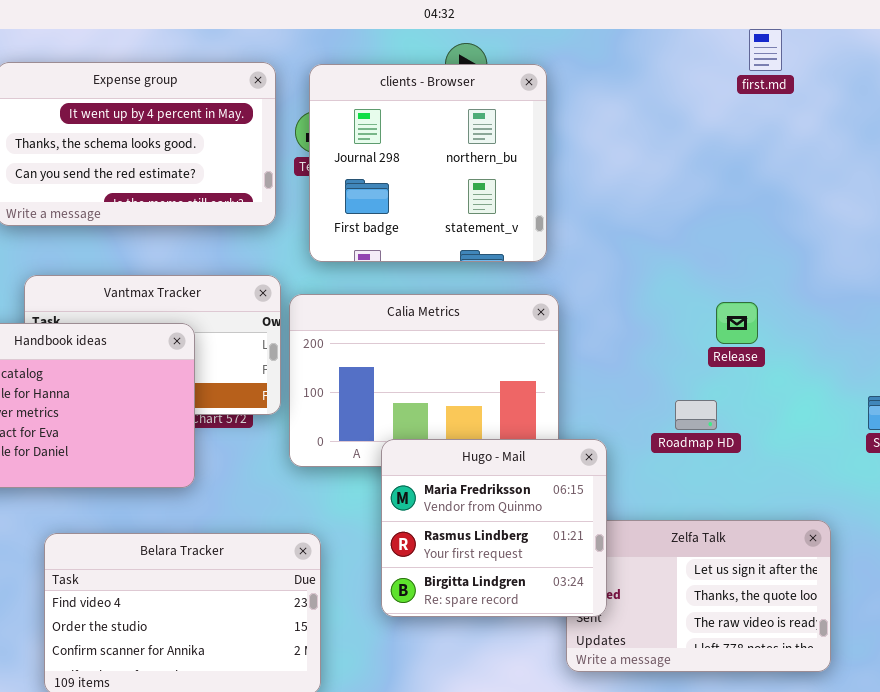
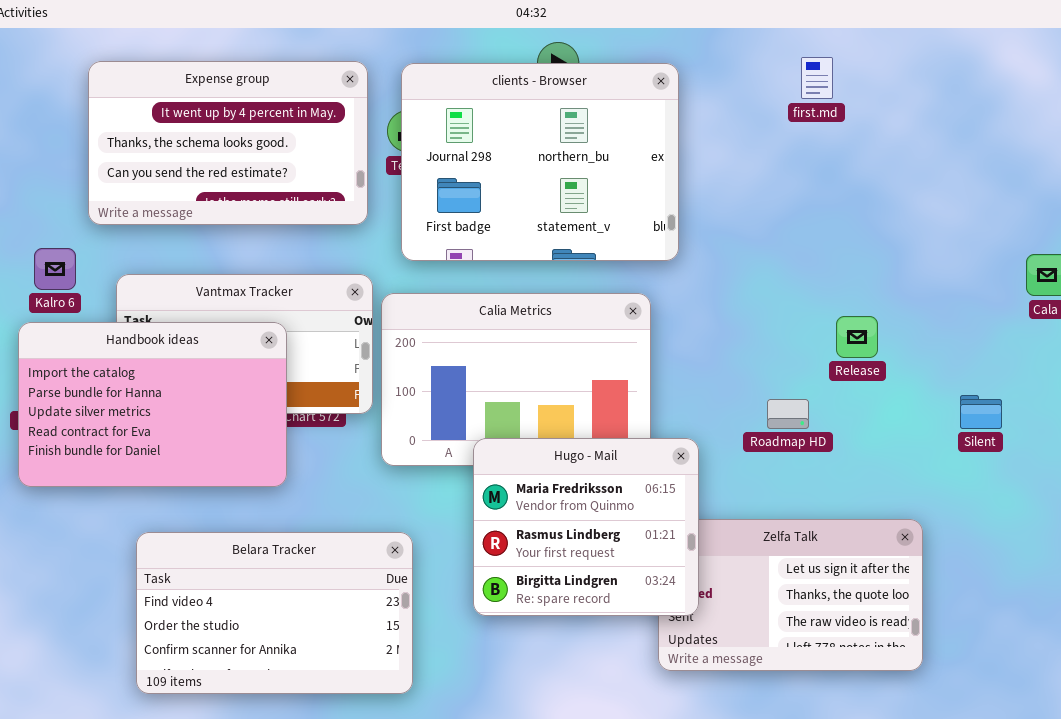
first.md: [749,29,782,71] -> [801,57,833,99], moved
clients - Browser: [309,64,547,262] -> [401,63,679,261], resized
Release: [716,302,758,344] -> [836,316,878,358], moved

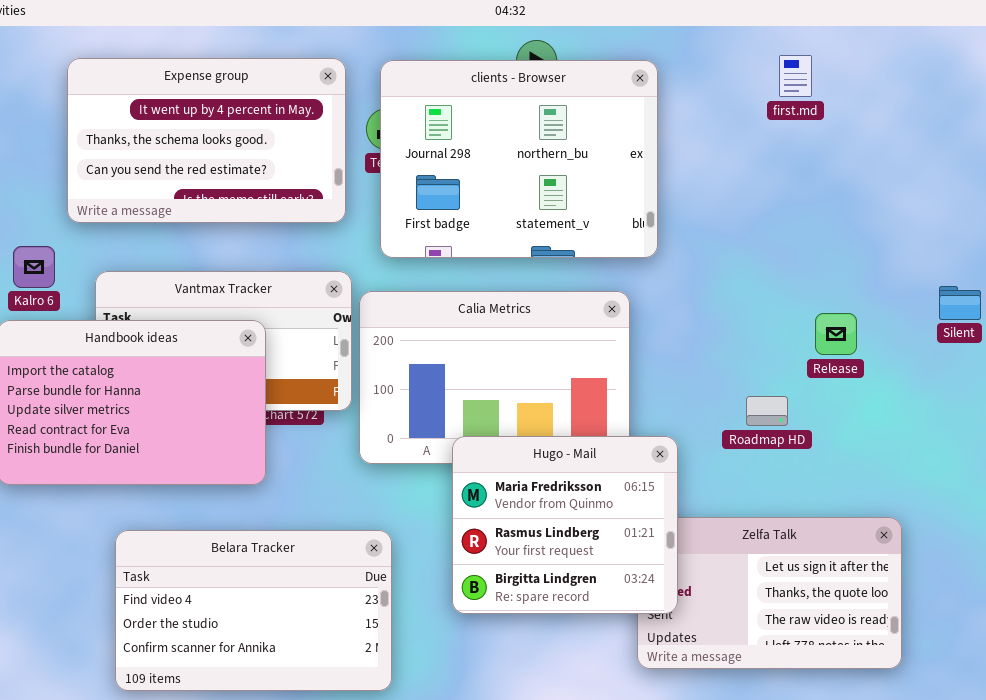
Silent: [960,395,1002,429] -> [939,286,981,320], moved

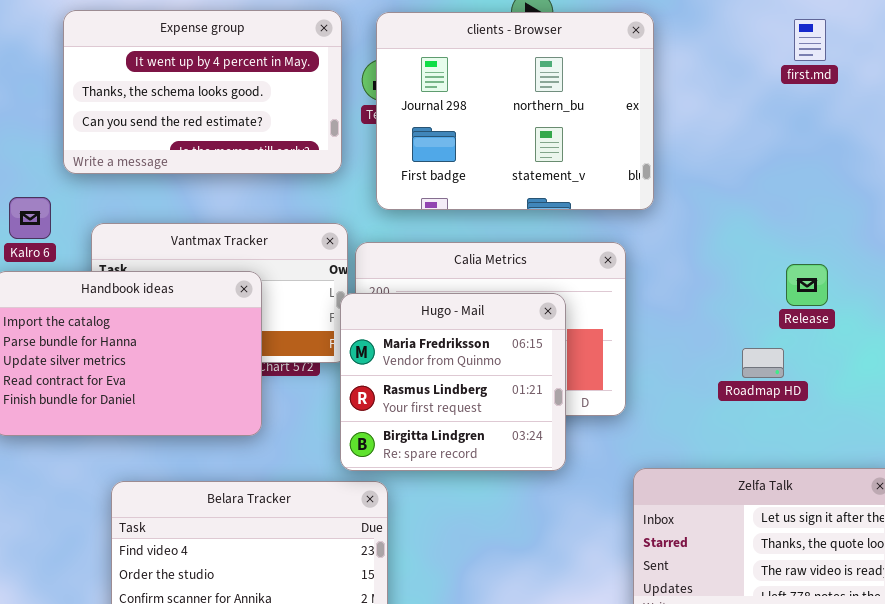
first.md: [779,55,812,97] -> [794,19,826,61], moved
Release: [815,313,857,355] -> [786,264,828,306], moved
Hugo - Mail: [452,436,678,614] -> [340,293,566,471], moved

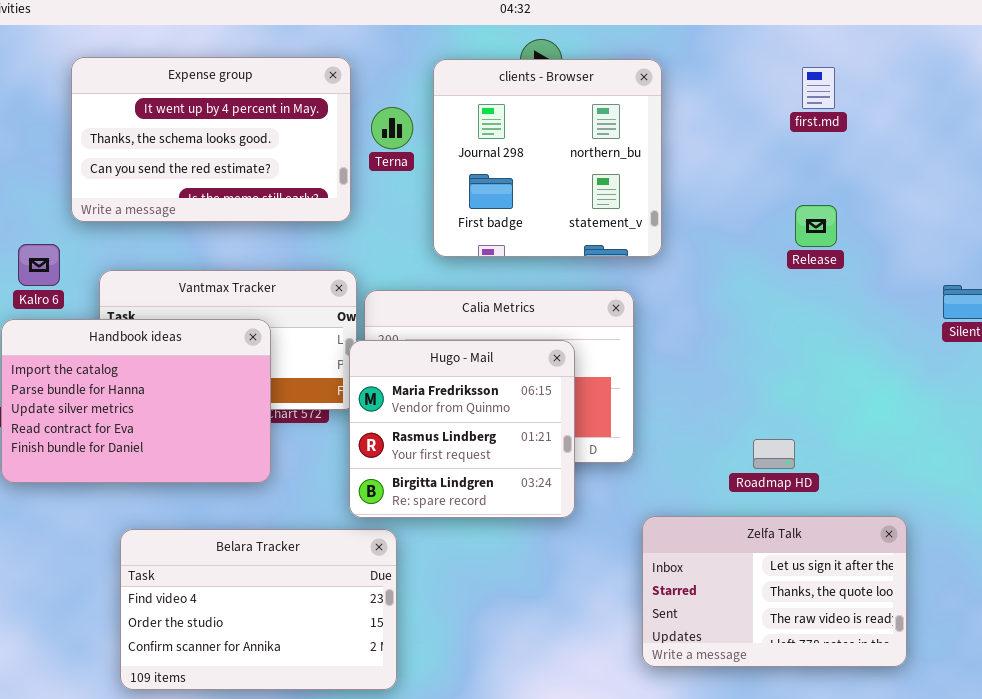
clients - Browser: [376,12,654,210] -> [433,59,662,257], resized
Release: [786,264,828,306] -> [795,205,837,247], moved
Roadmap HD: [742,348,784,378] -> [753,439,795,469], moved

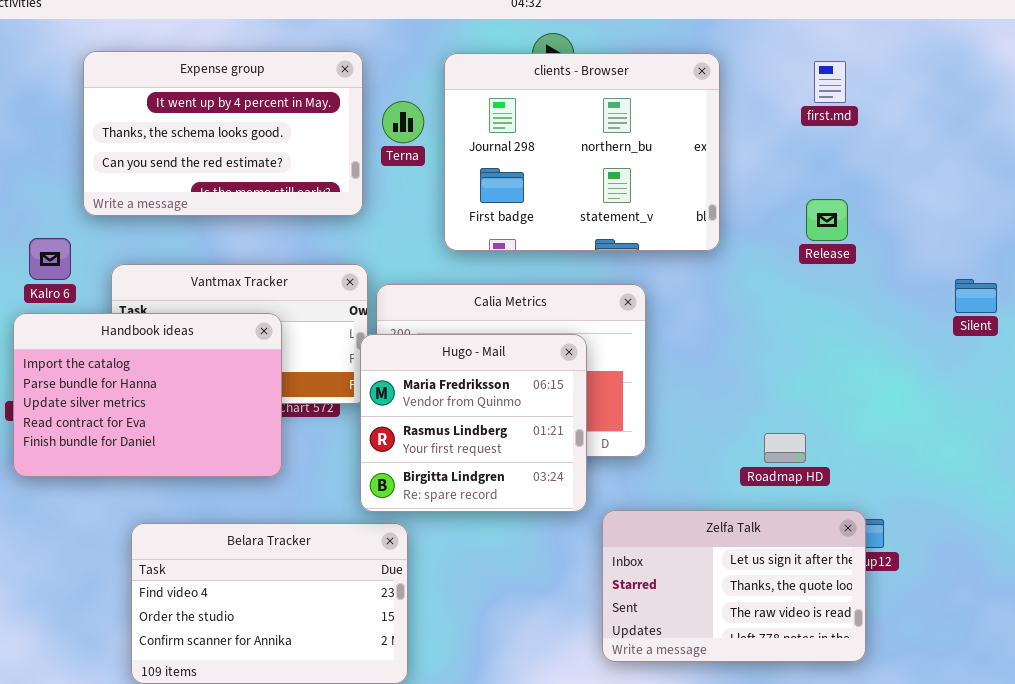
clients - Browser: [433,59,662,257] -> [444,53,720,251], resized
Zelfa Talk: [642,516,907,667] -> [602,510,866,662], moved

